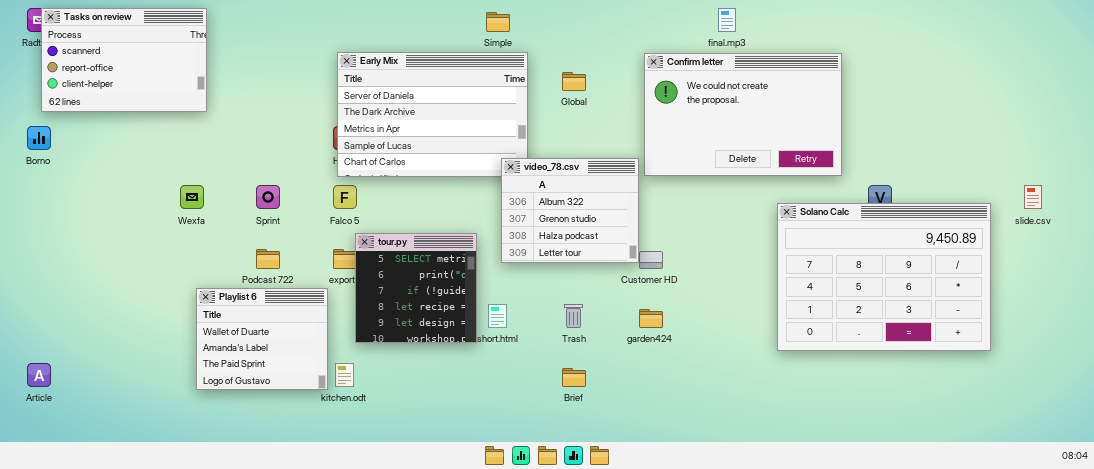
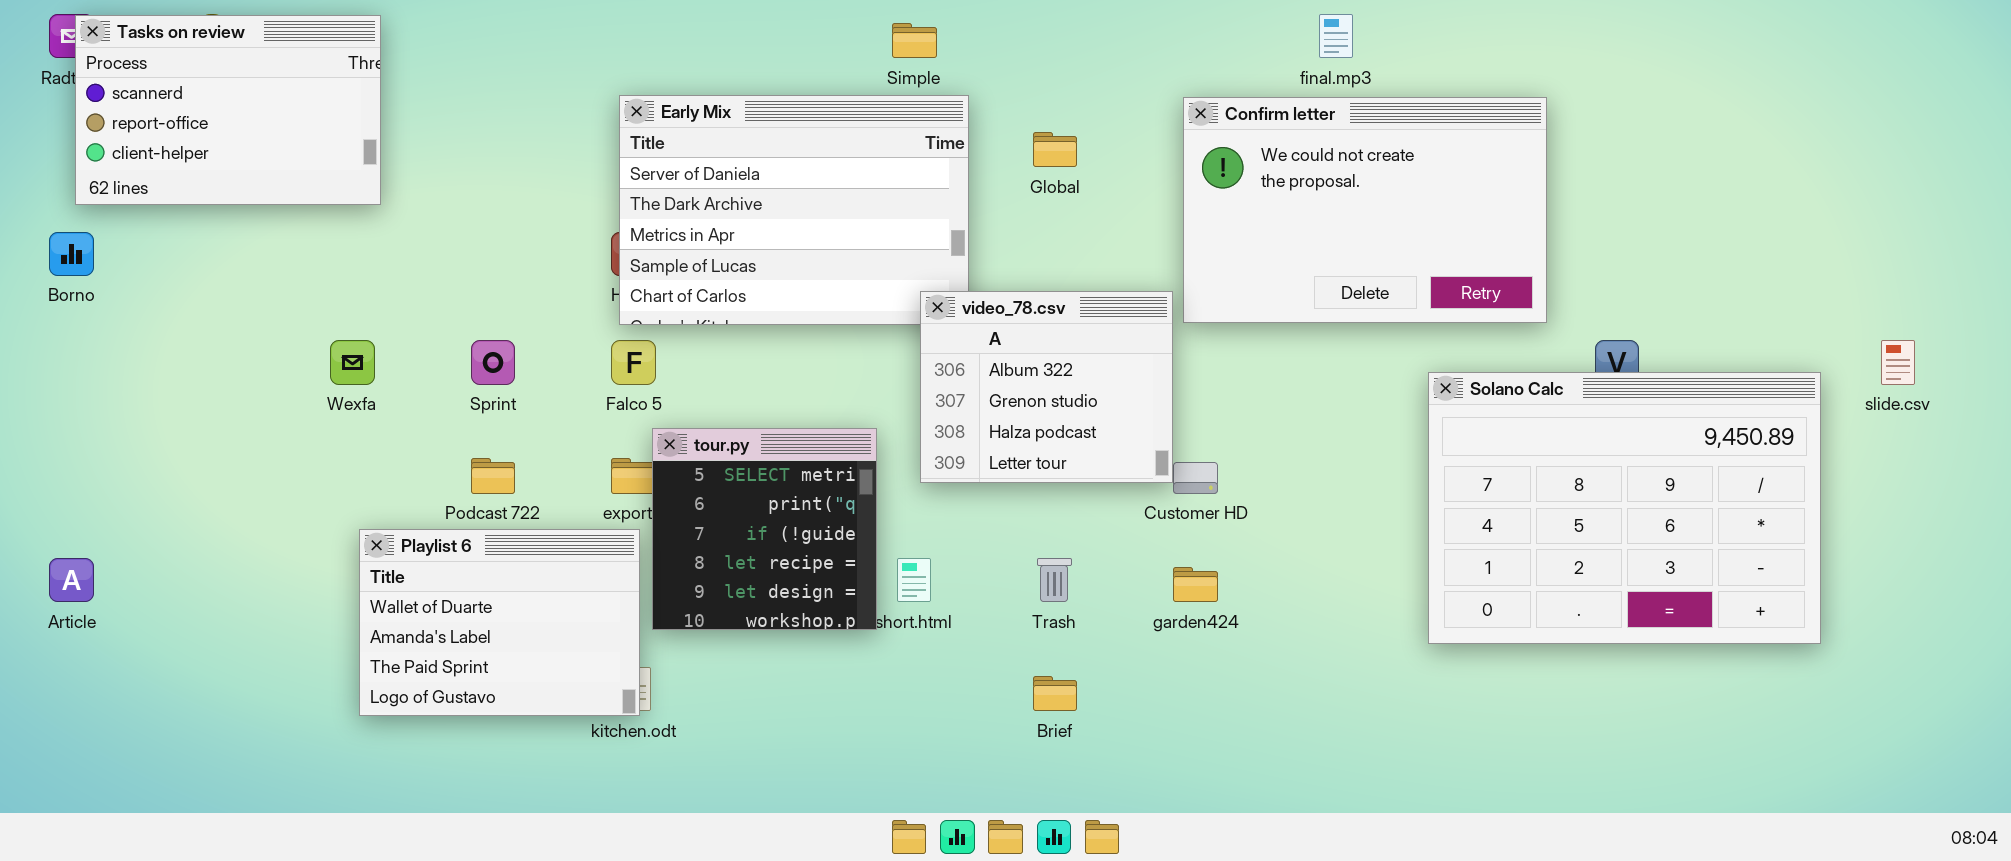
Playlist 6: [196,288,328,390] -> [359,529,640,716], resized
Article: [27,363,51,387] -> [49,558,94,602], moved

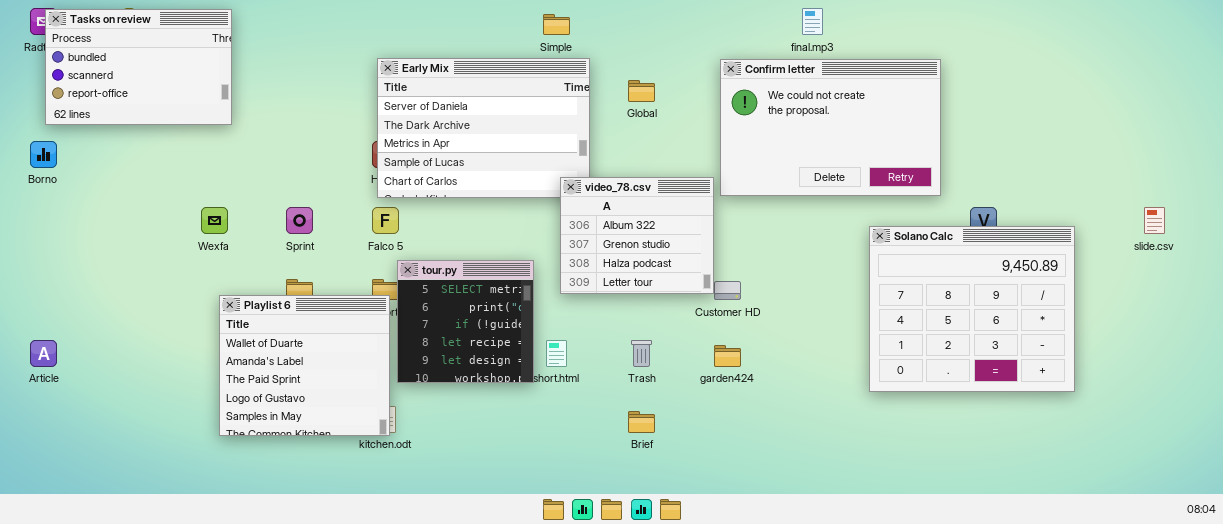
Tasks on review: [75,15,381,205] -> [45,9,232,125], scrolled up 1 row
Solano Calc: [1428,372,1821,644] -> [869,226,1075,392], resized
Playlist 6: [359,529,640,716] -> [219,295,390,436], resized

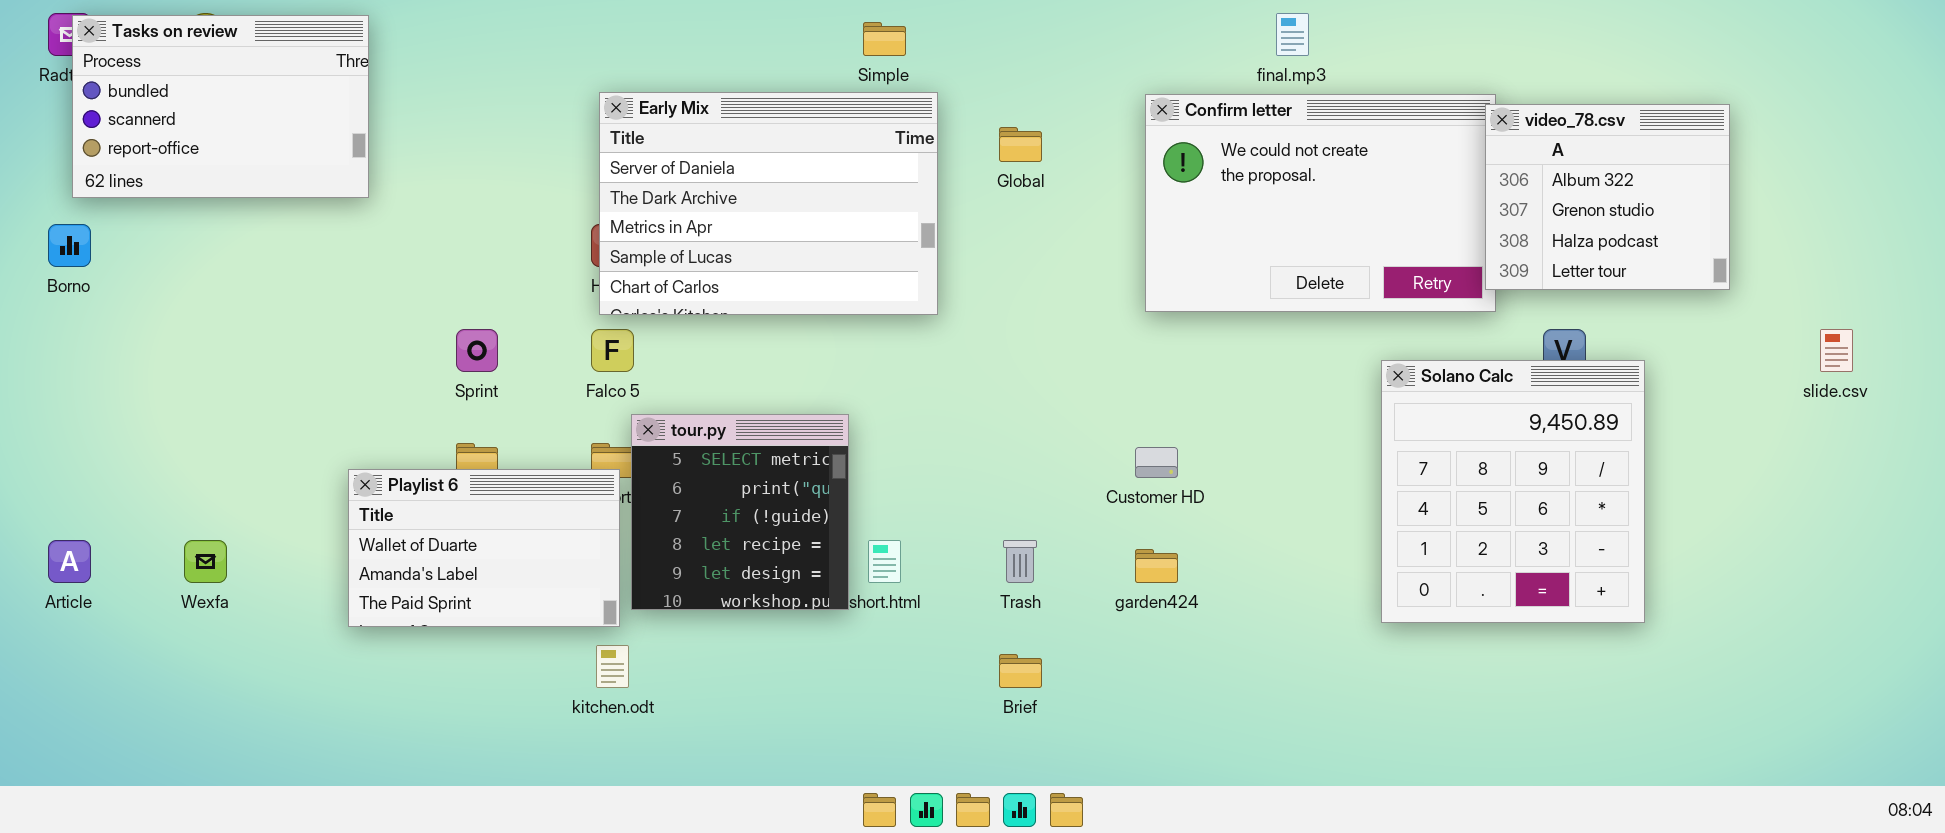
video_78.csv: [560,177,714,294] -> [1485,104,1730,290], moved
Wexfa: [201,207,228,234] -> [184,540,227,583], moved
Solano Calc: [869,226,1075,392] -> [1381,360,1645,623], resized
Playlist 6: [219,295,390,436] -> [348,469,620,627], resized

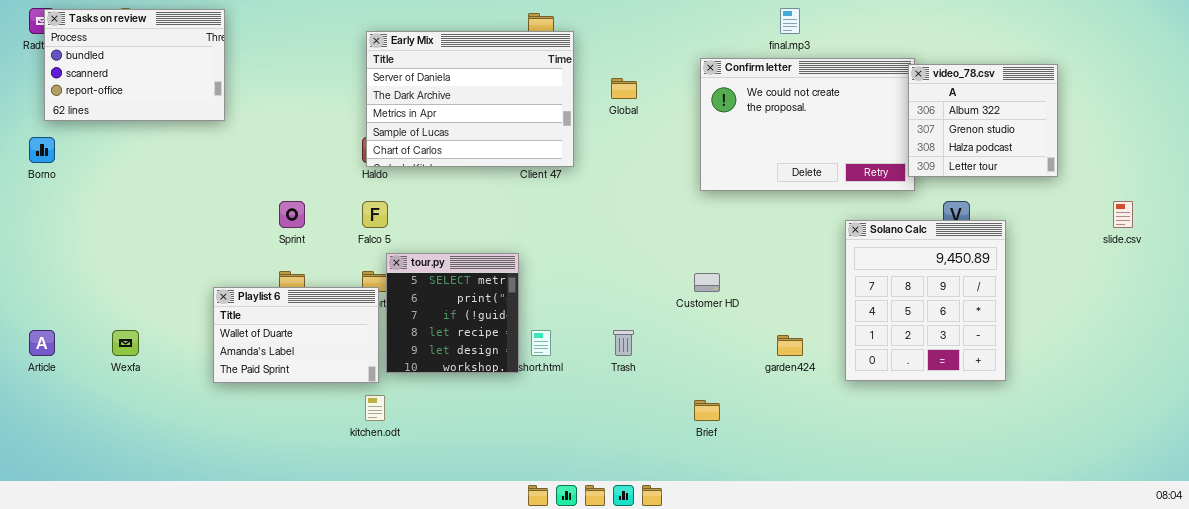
Early Mix: [599,92,938,315] -> [366,31,574,167], moved
garden424: [1135,549,1178,583] -> [777,335,803,356], moved
Brief: [999,654,1042,688] -> [694,400,720,421], moved

